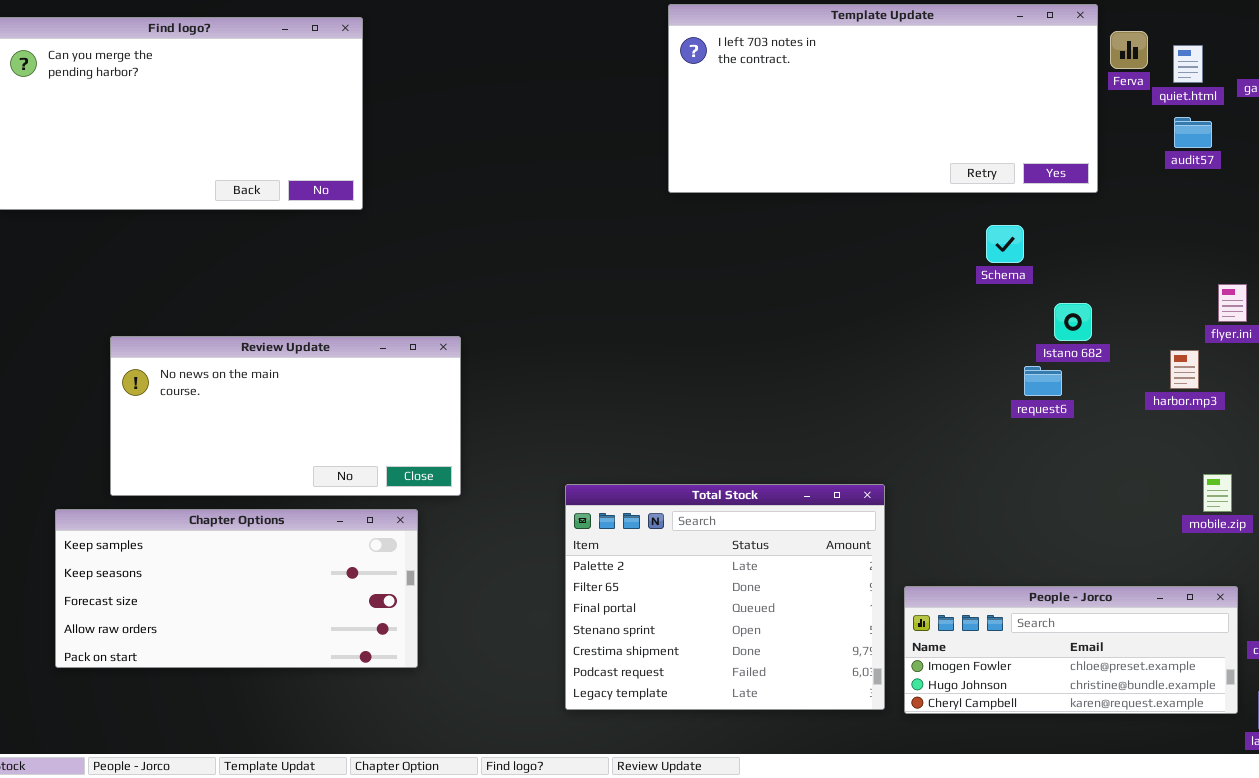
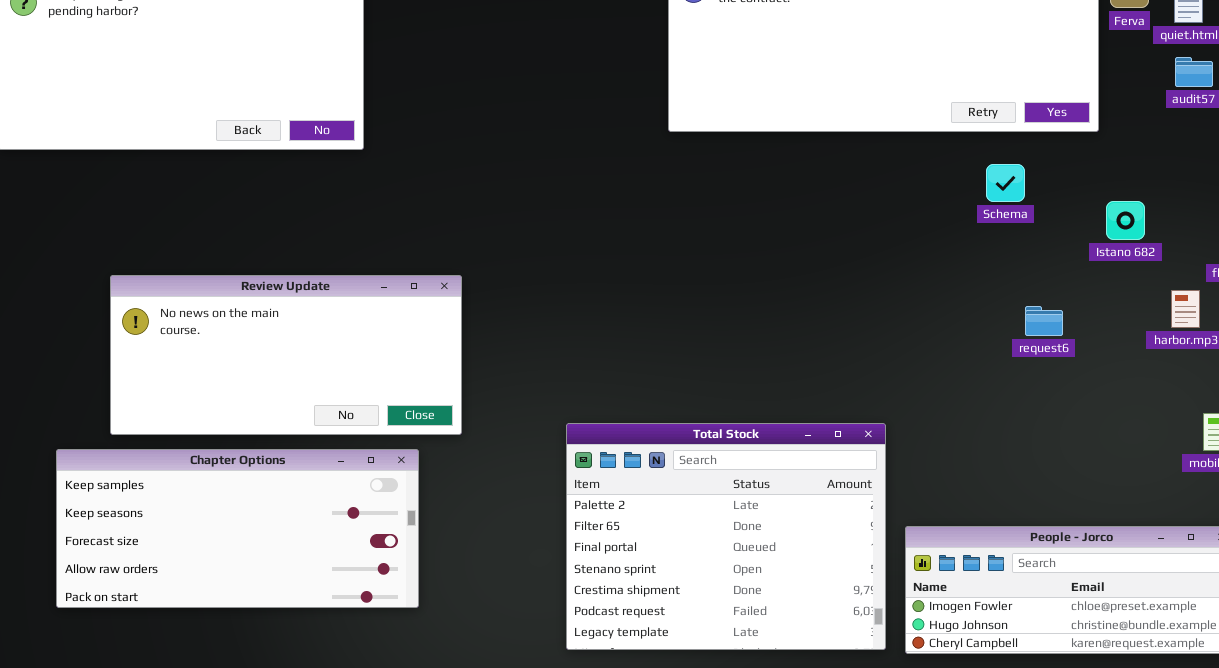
Istano 682: [1054,303,1092,341] -> [1106,201,1145,240], moved

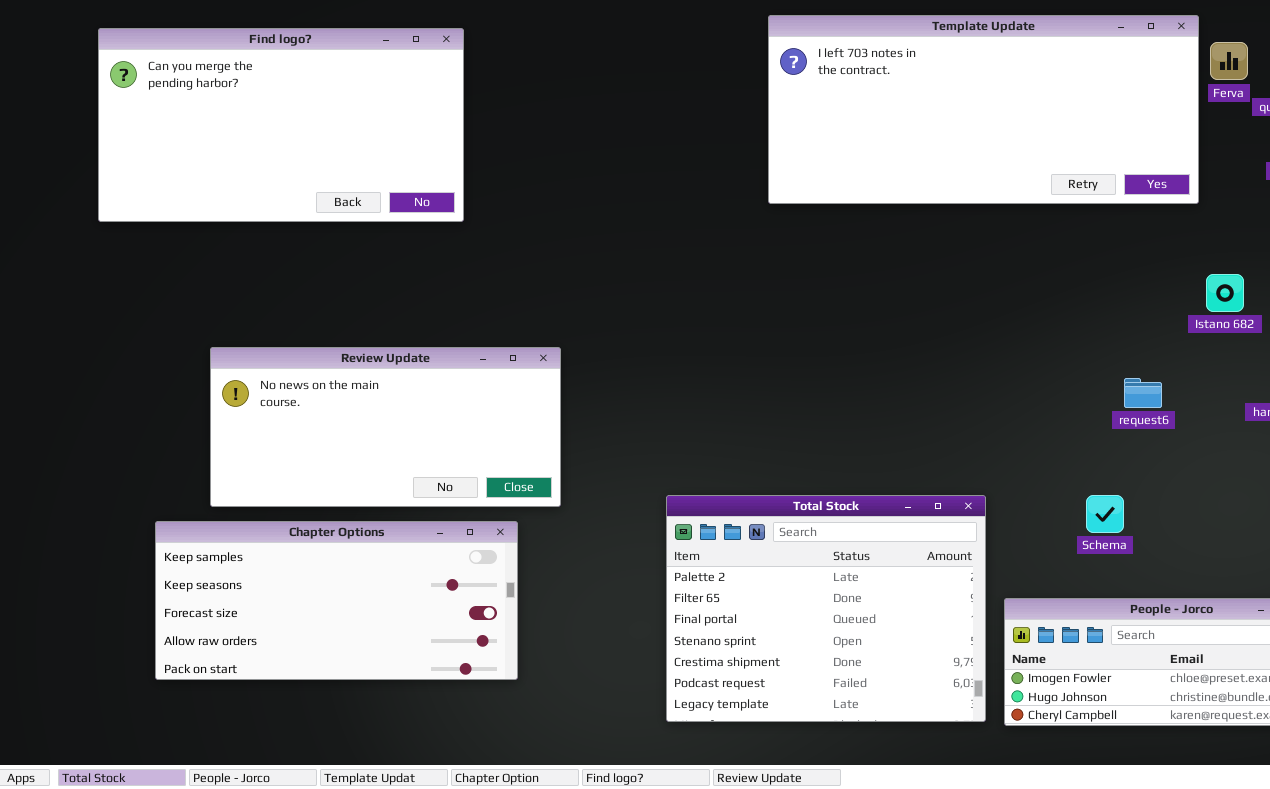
Schema: [986,164,1025,202] -> [1086,495,1124,533], moved

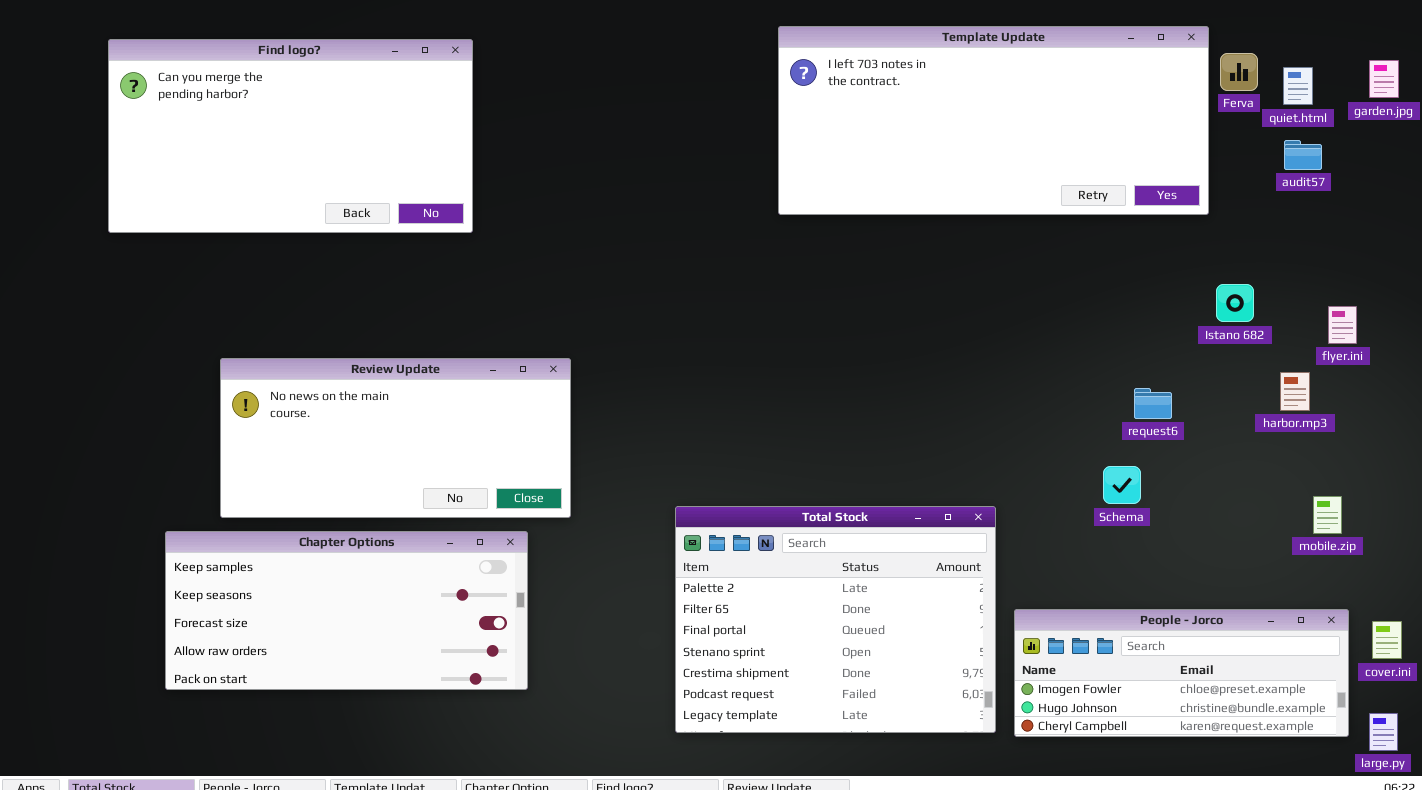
Schema: [1086,495,1124,533] -> [1103,466,1141,504], moved

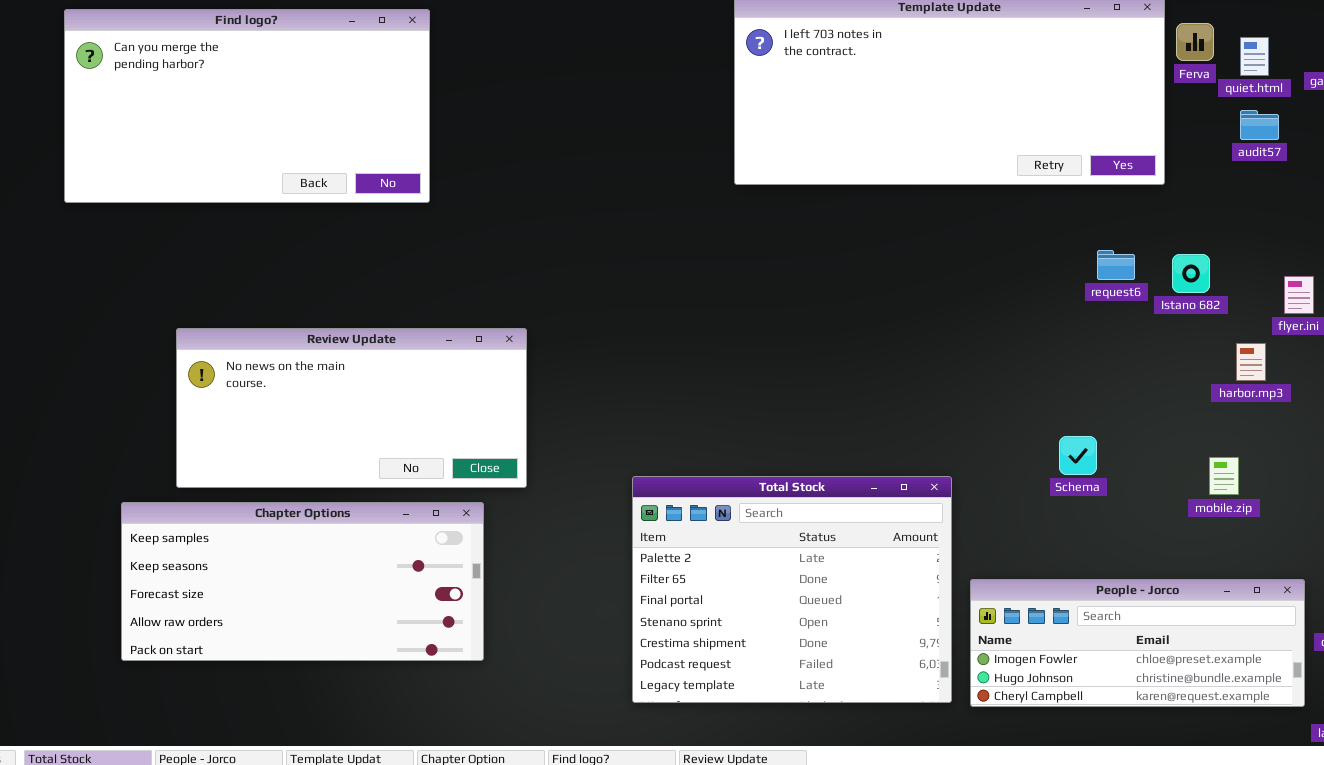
request6: [1134,388,1172,419] -> [1097,250,1135,280], moved
mobile.zip: [1313,496,1342,534] -> [1209,457,1239,495], moved

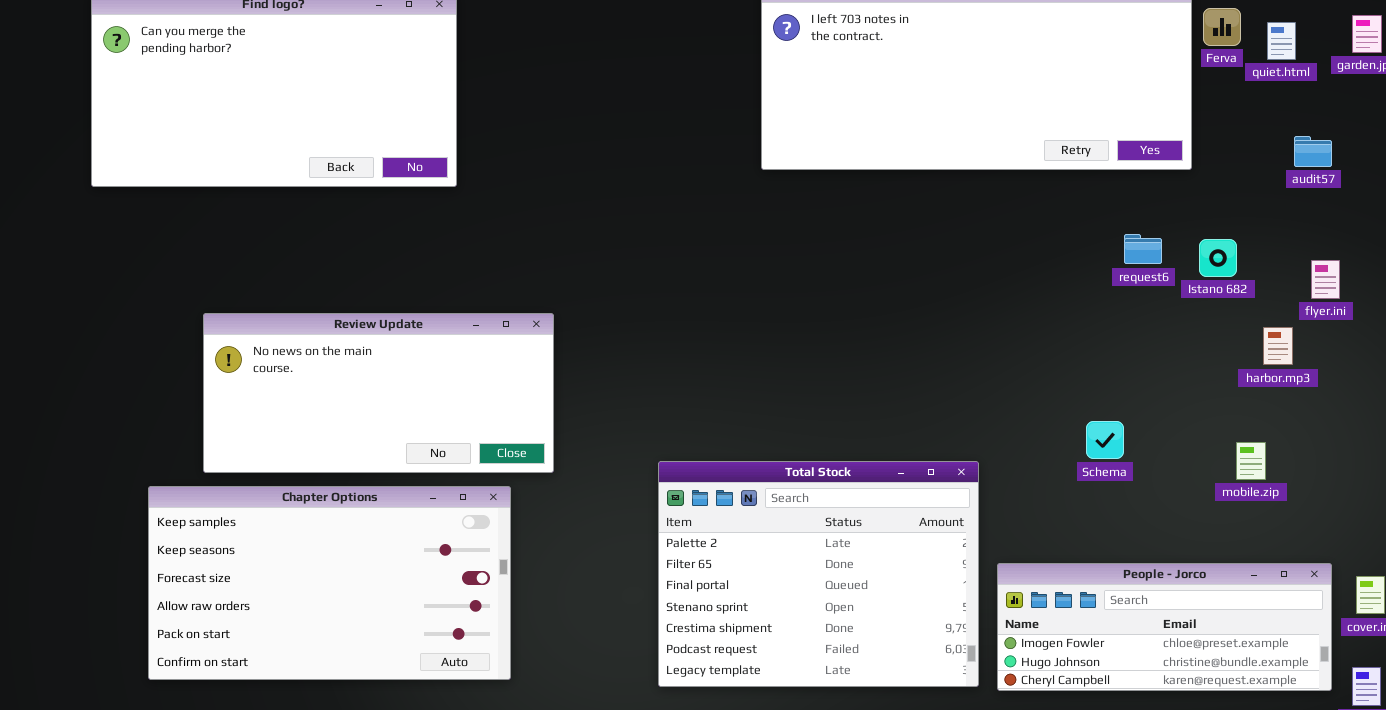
audit57: [1240,110,1279,140] -> [1294,136,1332,167], moved
Chapter Options: [121,502,484,661] -> [148,486,511,680], resized

